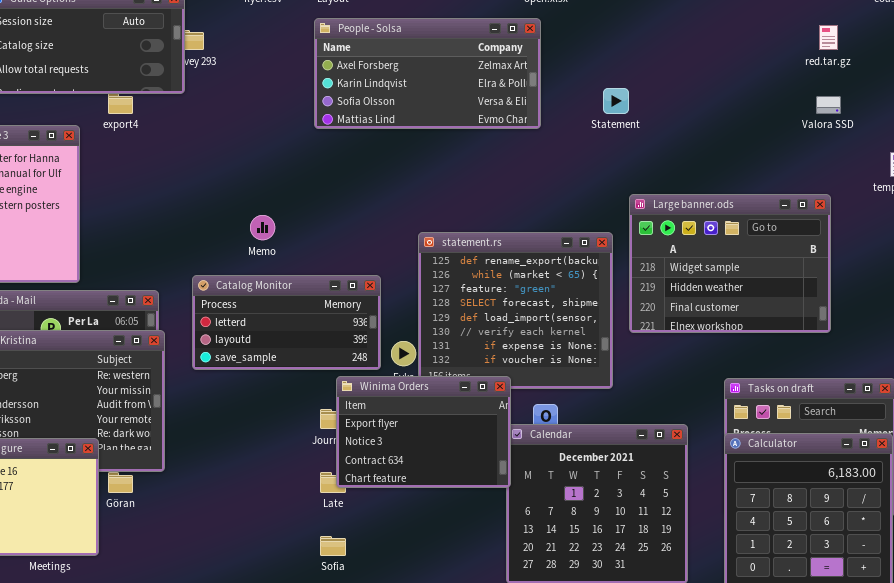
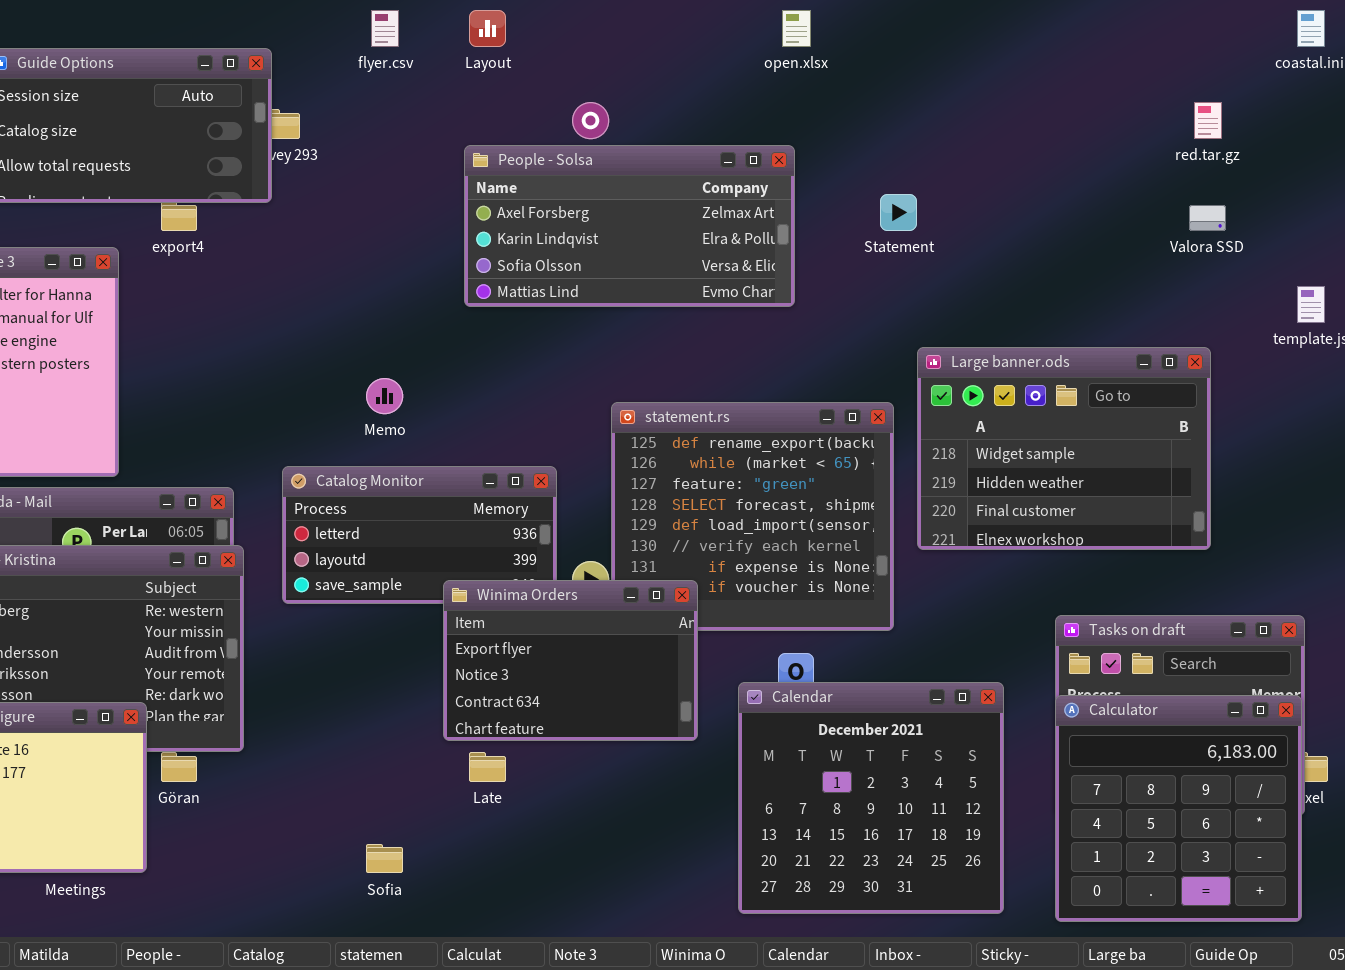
People - Solsa: [314,18,541,129] -> [464,145,795,307], moved
Winima Orders: [336,376,511,488] -> [443,580,698,741], moved
Sofia: [320,536,346,556] -> [366,844,403,873], moved

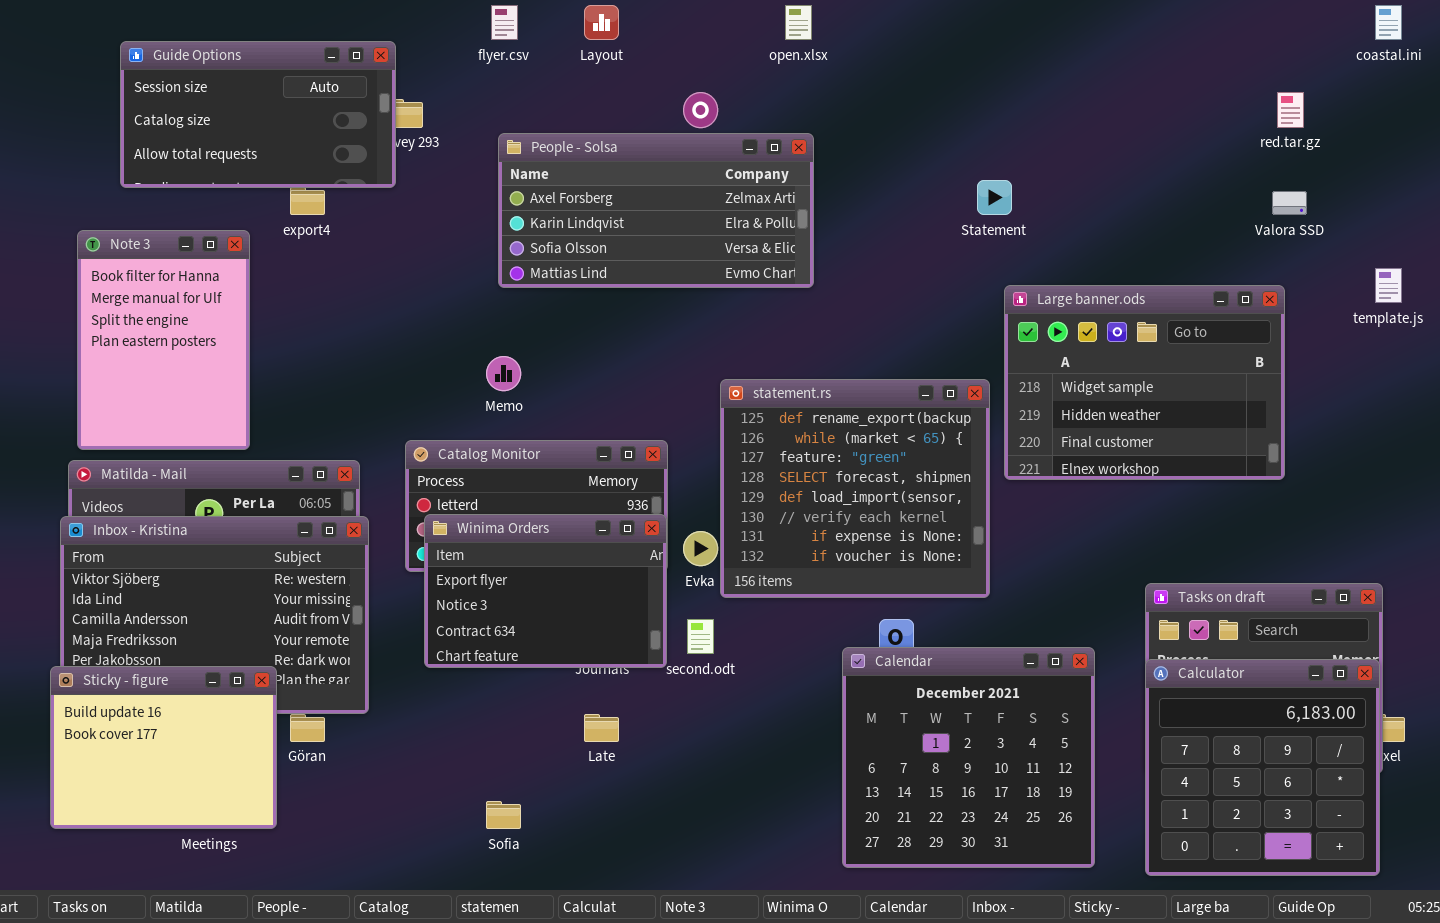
open.xlsx: [782,10,811,47] -> [785,5,812,40], moved
People - Solsa: [464,145,795,307] -> [498,133,814,288], moved
Large banner.ods: [917,347,1211,550] -> [1004,285,1285,480], moved
Winima Orders: [443,580,698,741] -> [424,514,667,668], moved

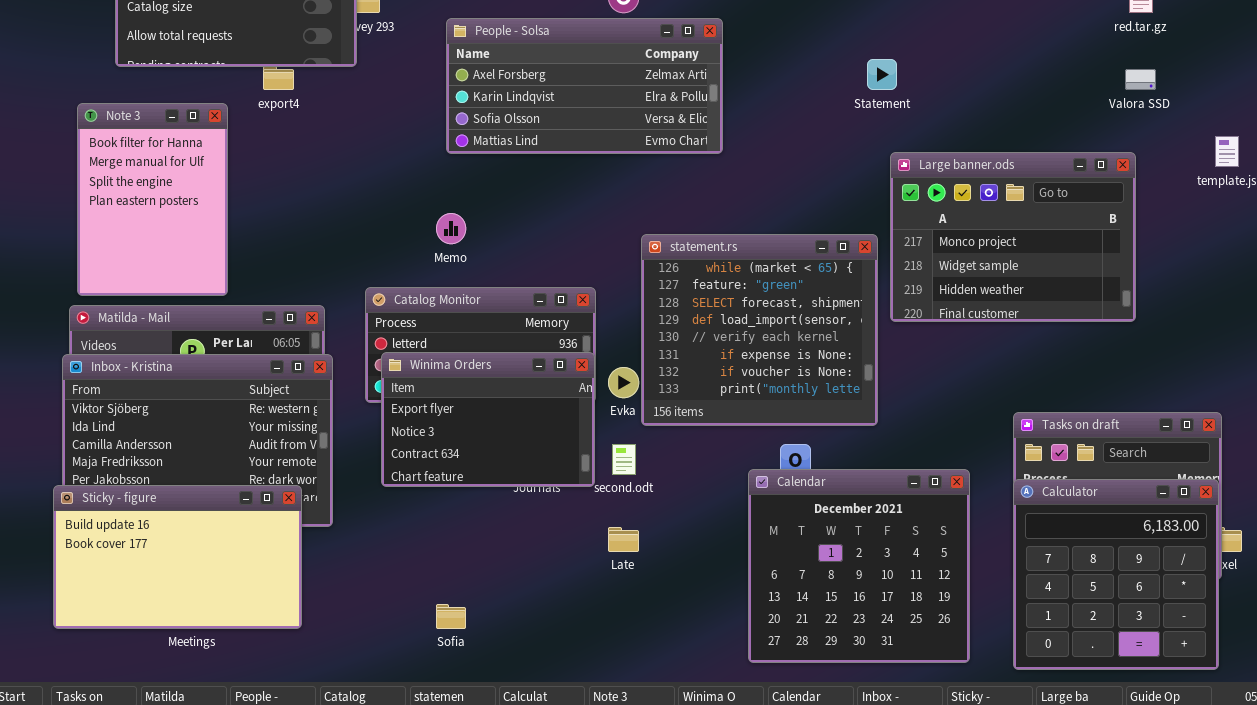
Large banner.ods: [1004,285,1285,480] -> [890,152,1136,322], scrolled up 1 row
statement.rs: [720,379,990,598] -> [641,234,878,426], scrolled down 1 row
Sticky - figure: [50,666,277,829] -> [53,485,302,629], resized
Late: [584,714,619,742] -> [608,527,639,552], moved

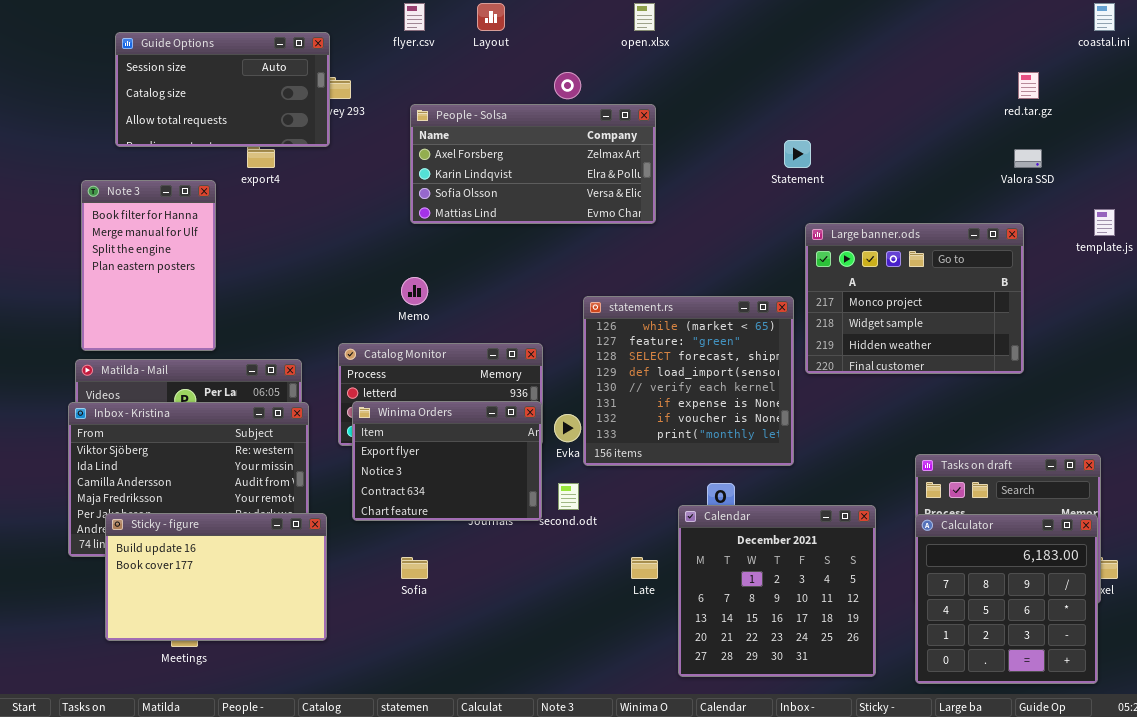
Sticky - figure: [53,485,302,629] -> [105,513,327,641], moved
Late: [608,527,639,552] -> [631,557,658,579], moved
Sofia: [436,604,466,629] -> [401,557,428,579], moved

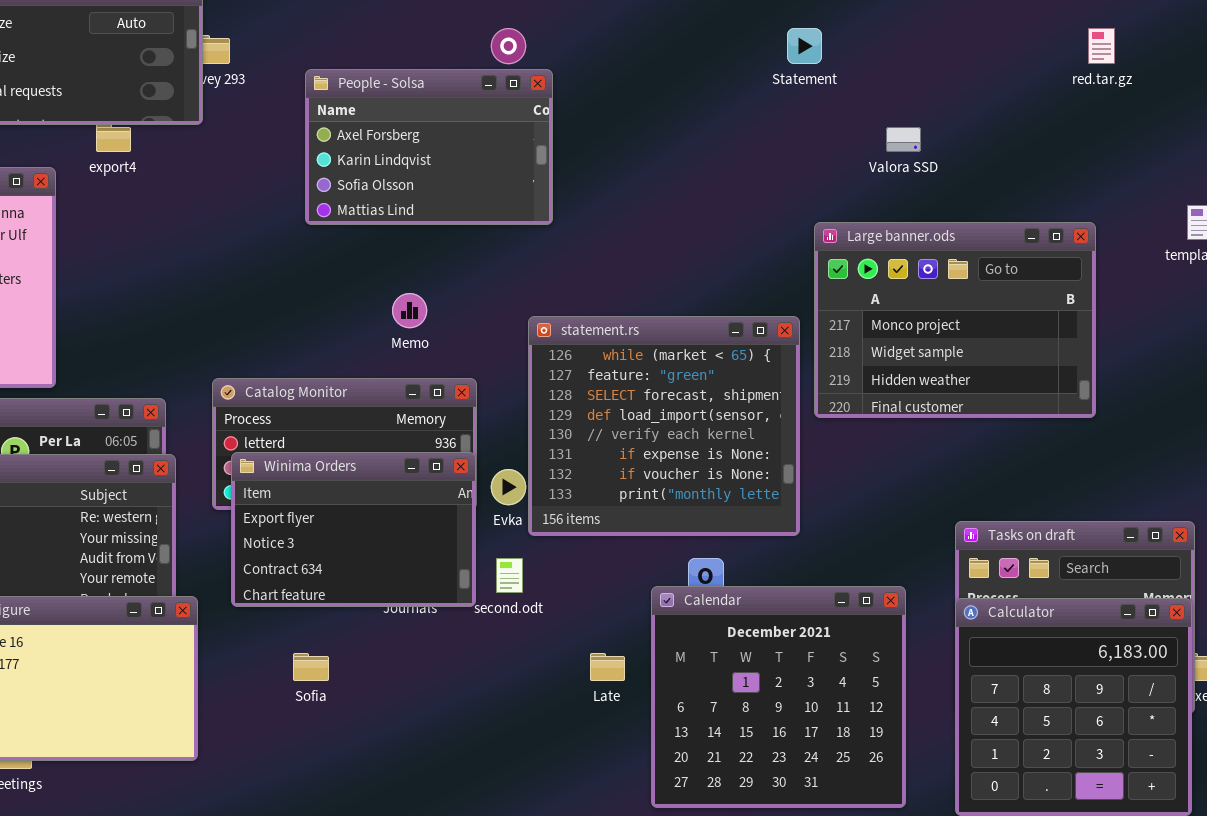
People - Solsa: [410,104,656,224] -> [305,69,553,225], resized
Statement: [784,140,811,168] -> [787,28,822,64], moved
Valora SSD: [1014,149,1042,168] -> [886,127,921,152], moved
Memo: [401,277,428,305] -> [392,293,427,328], moved

